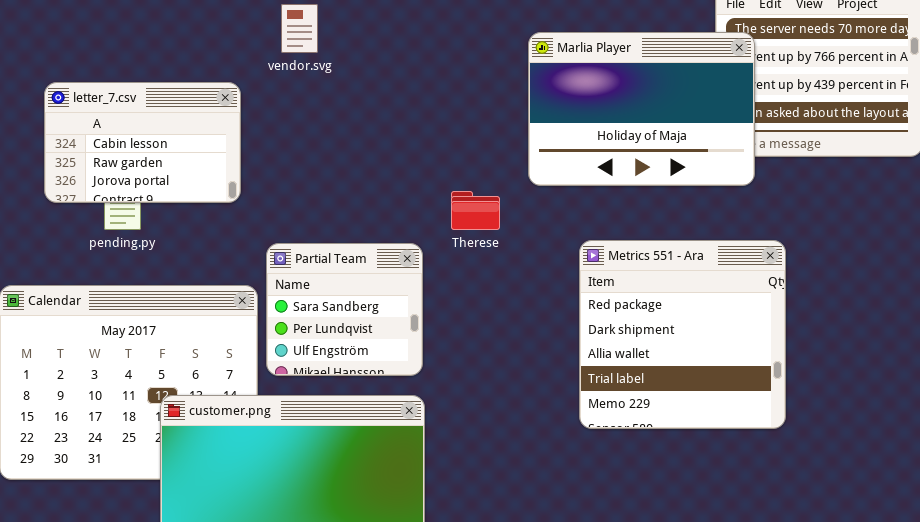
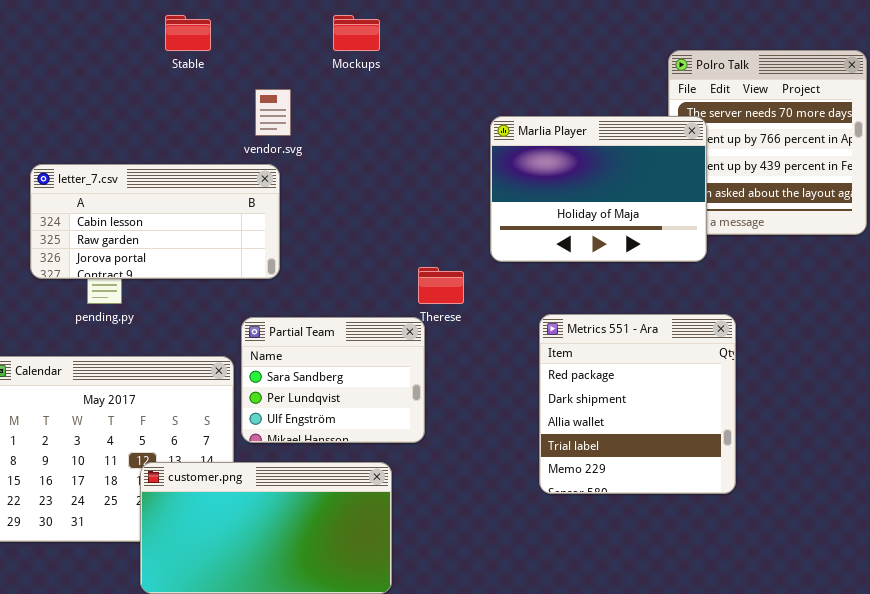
letter_7.csv: [44,82,241,203] -> [30,164,280,279], resized
Partial Team: [266,243,423,376] -> [241,317,425,443], resized

